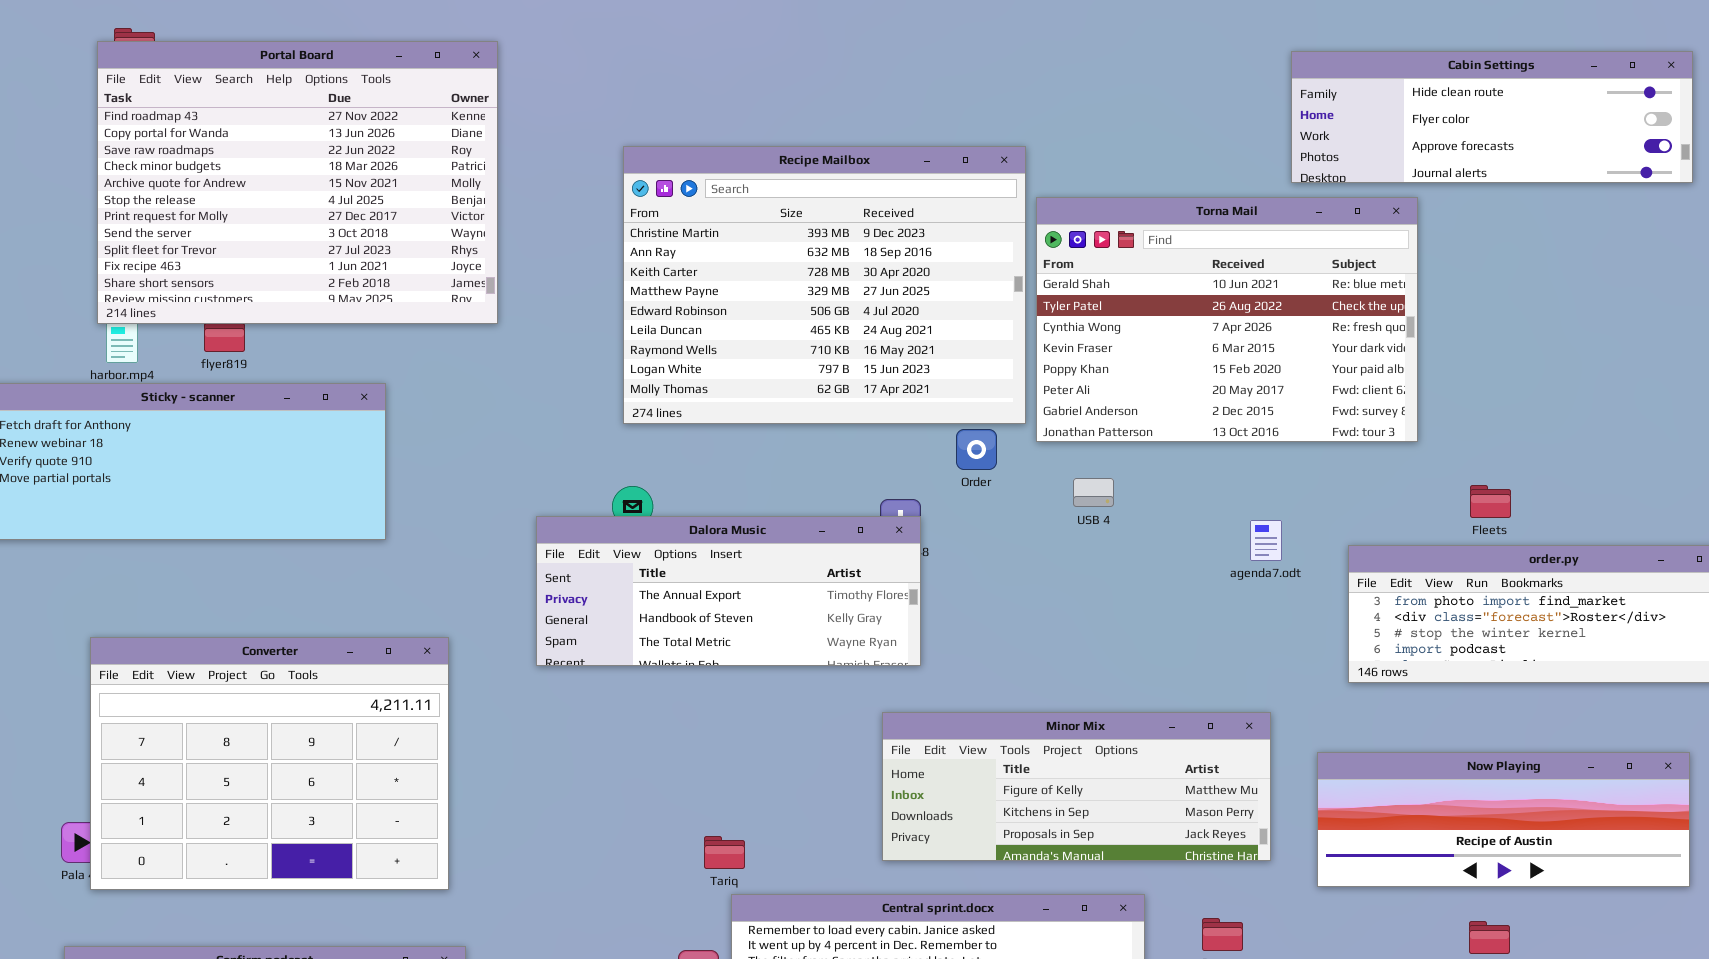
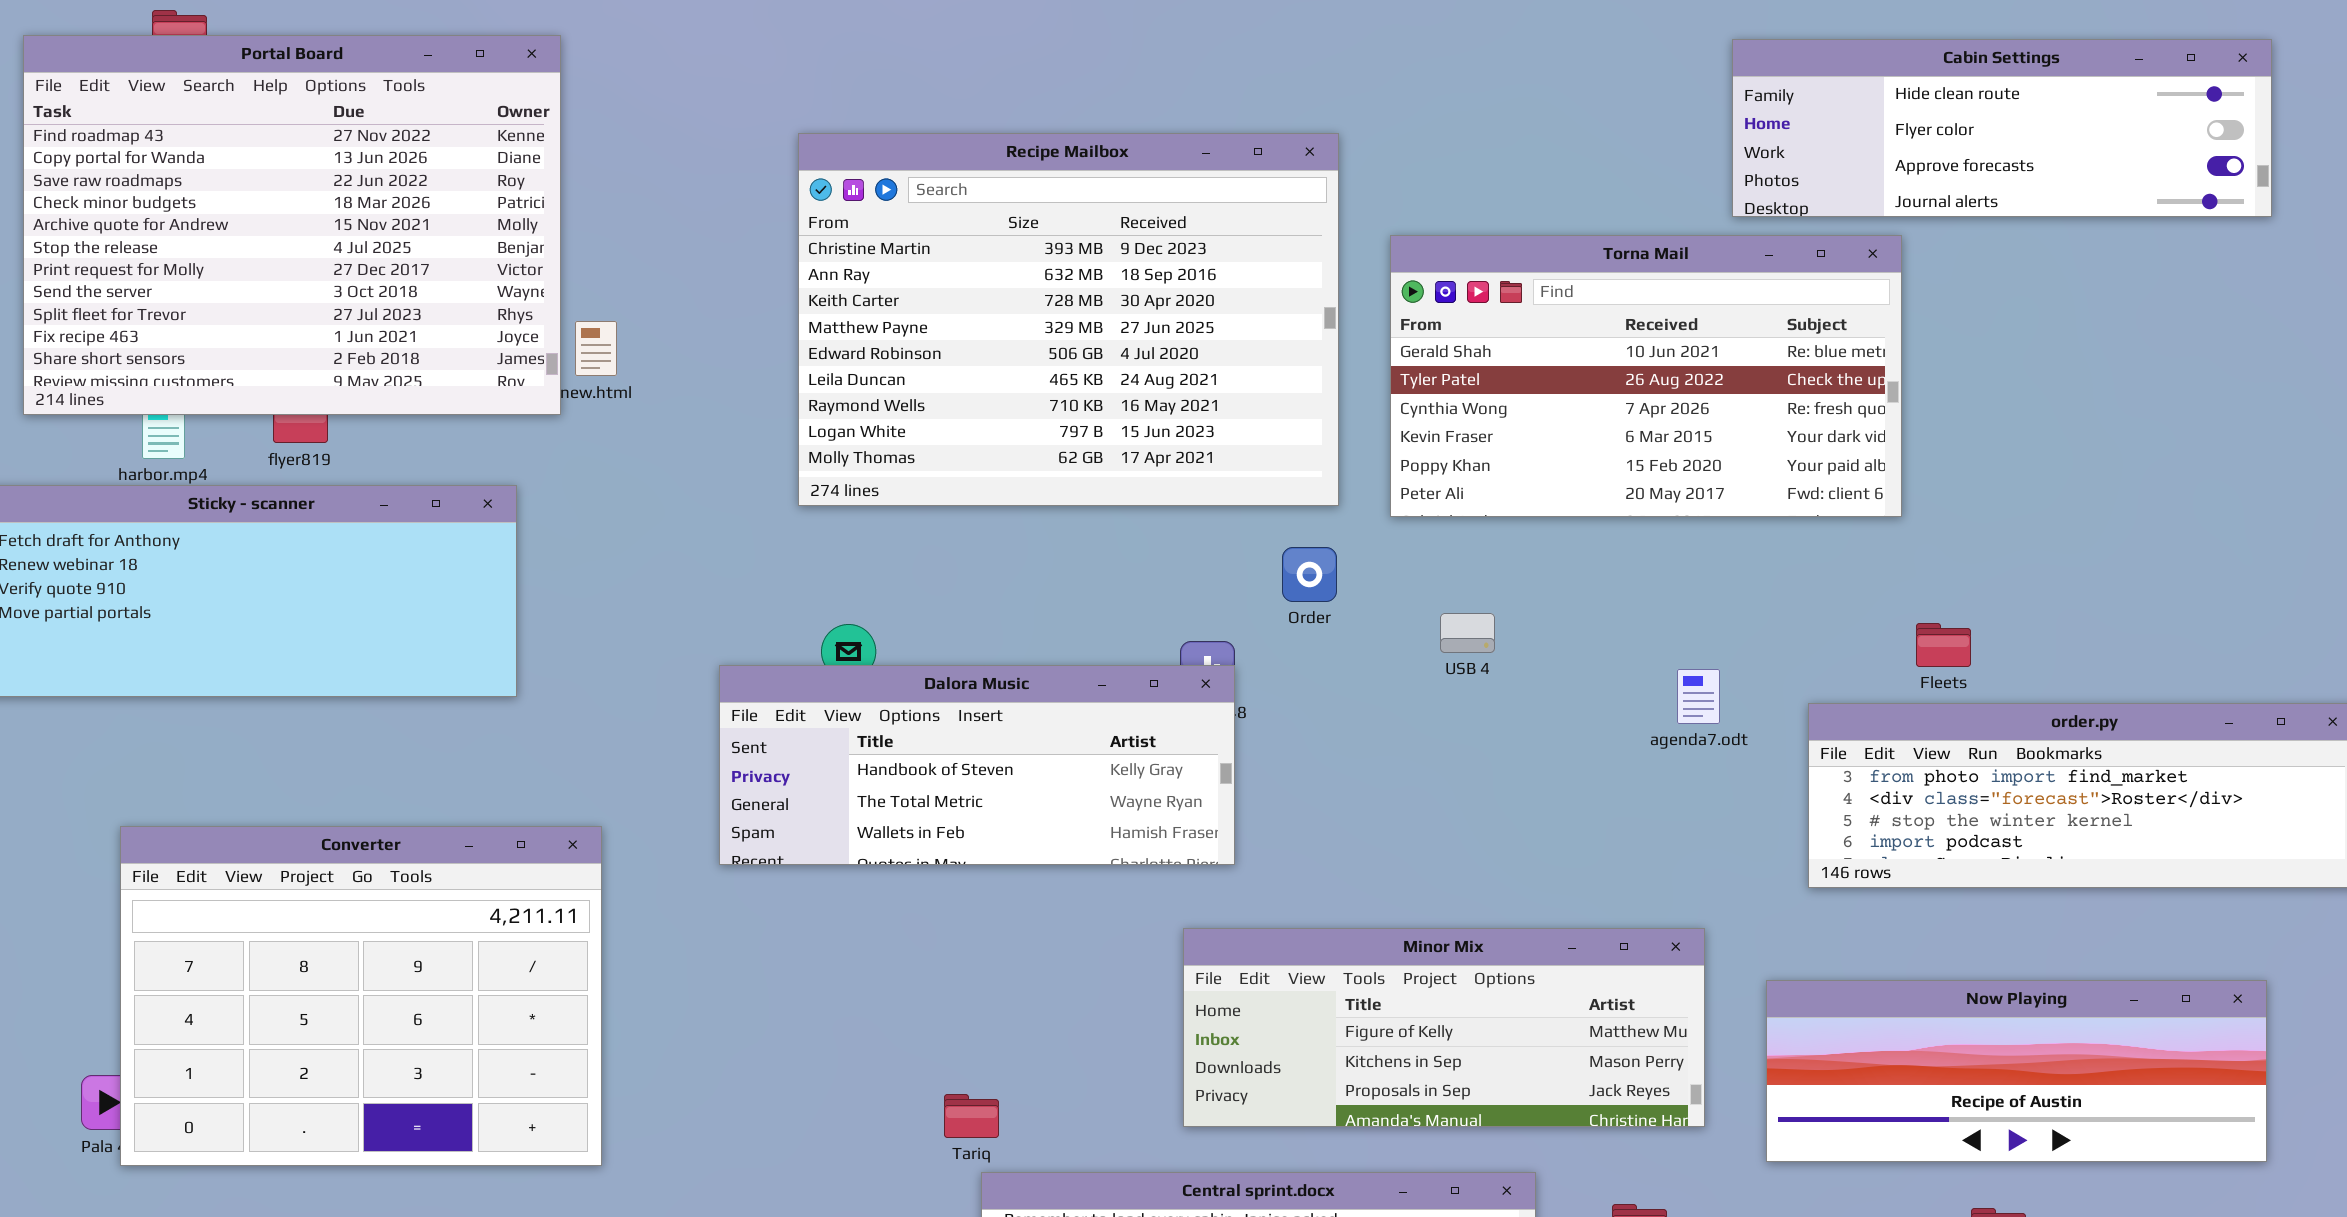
Portal Board: [97,41,498,324] -> [23,35,561,415], moved
Recipe Mailbox: [623,146,1026,424] -> [798,133,1339,506], moved
Torna Mail: [1036,197,1418,442] -> [1390,235,1902,517], resized
Fleets: [1470,485,1511,518] -> [1916,623,1971,667], moved
Dalora Music: [536,516,921,666] -> [719,665,1235,865], scrolled down 1 row

